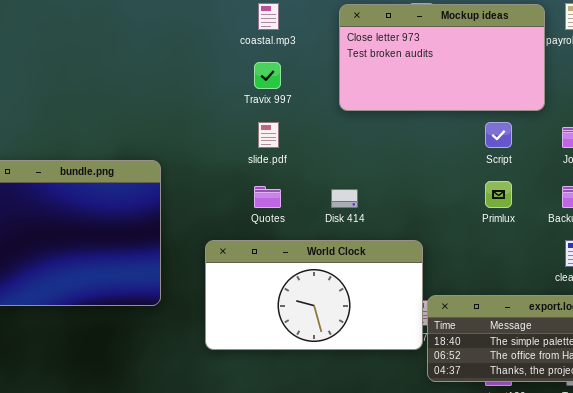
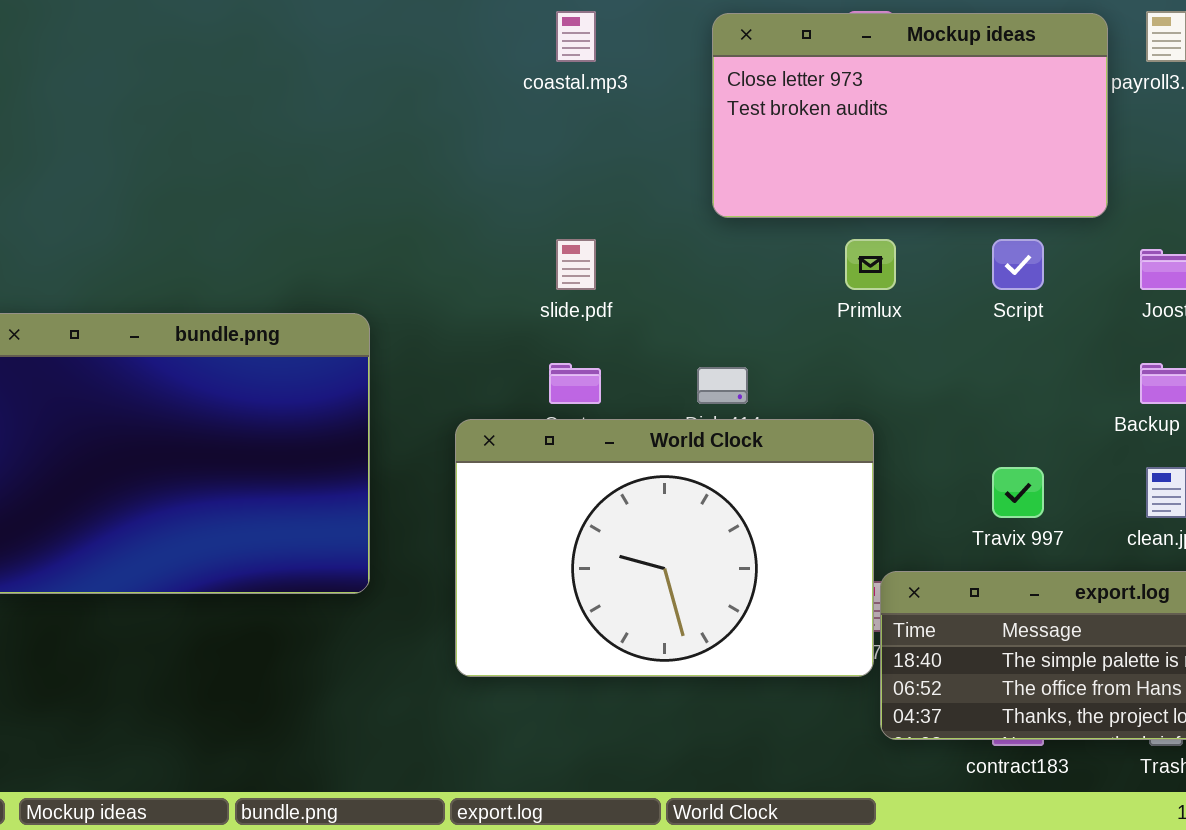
Travix 997: [254,62,281,89] -> [992,467,1044,518], moved
Primlux: [485,181,512,208] -> [845,239,896,290], moved
World Clock: [205,240,423,350] -> [455,419,874,677], resized

